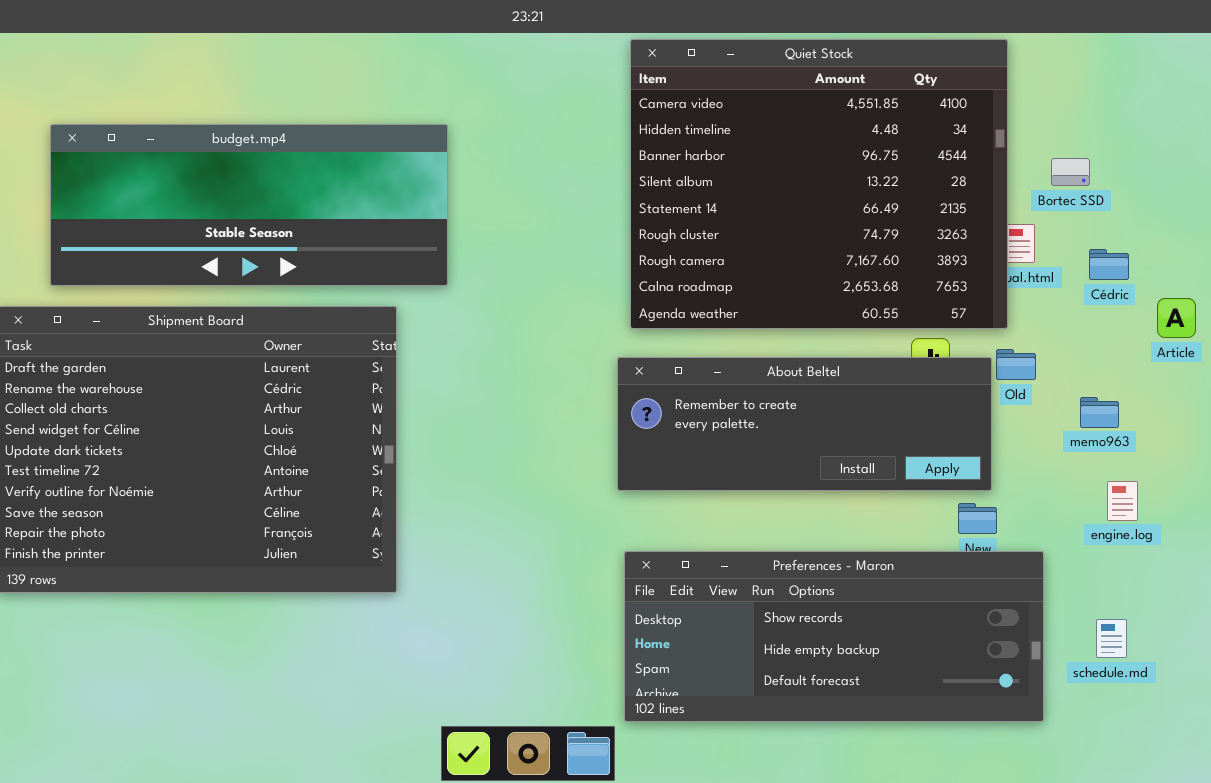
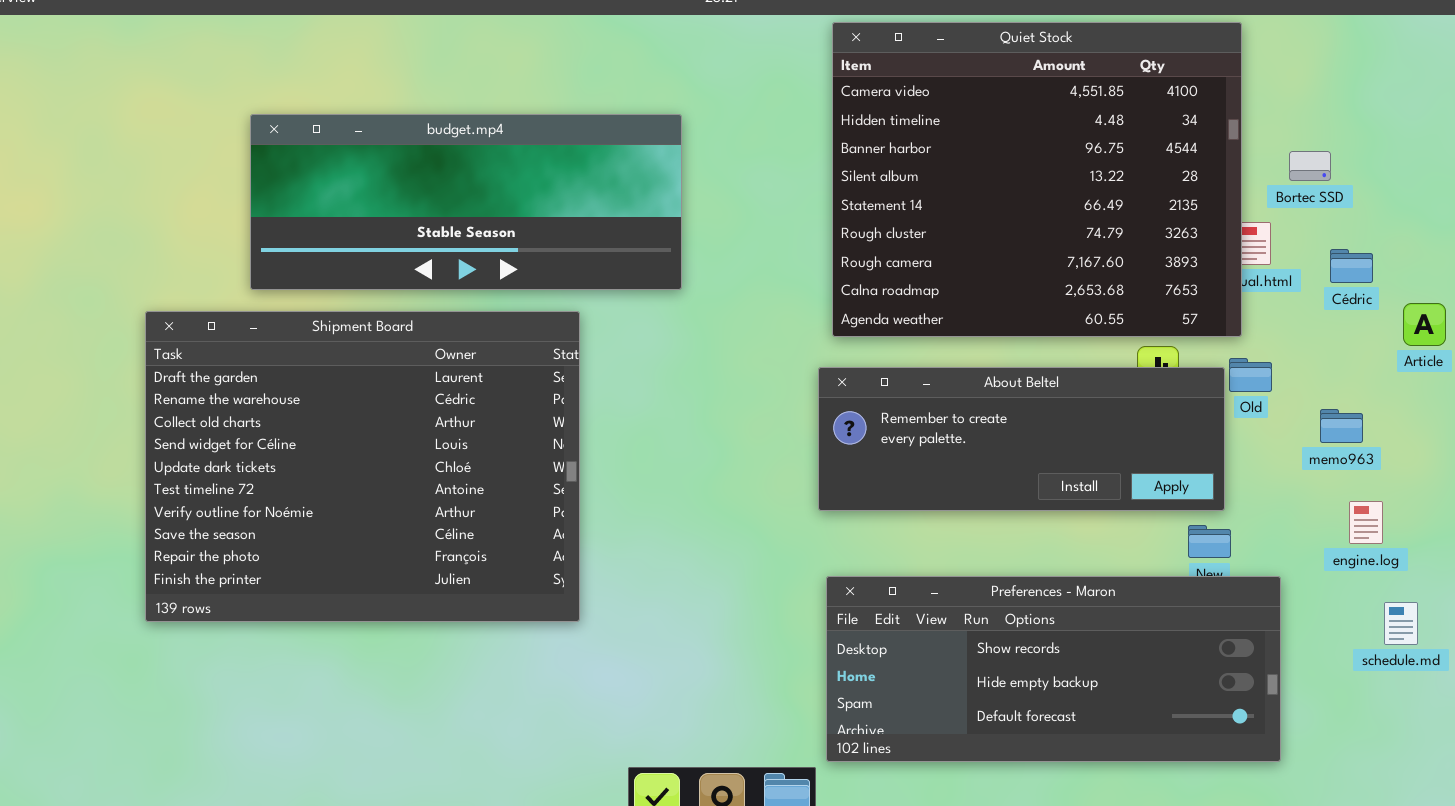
budget.mp4: [50,124,448,286] -> [250,114,682,290], moved
schedule.md: [1096,619,1127,658] -> [1384,602,1418,645], moved

